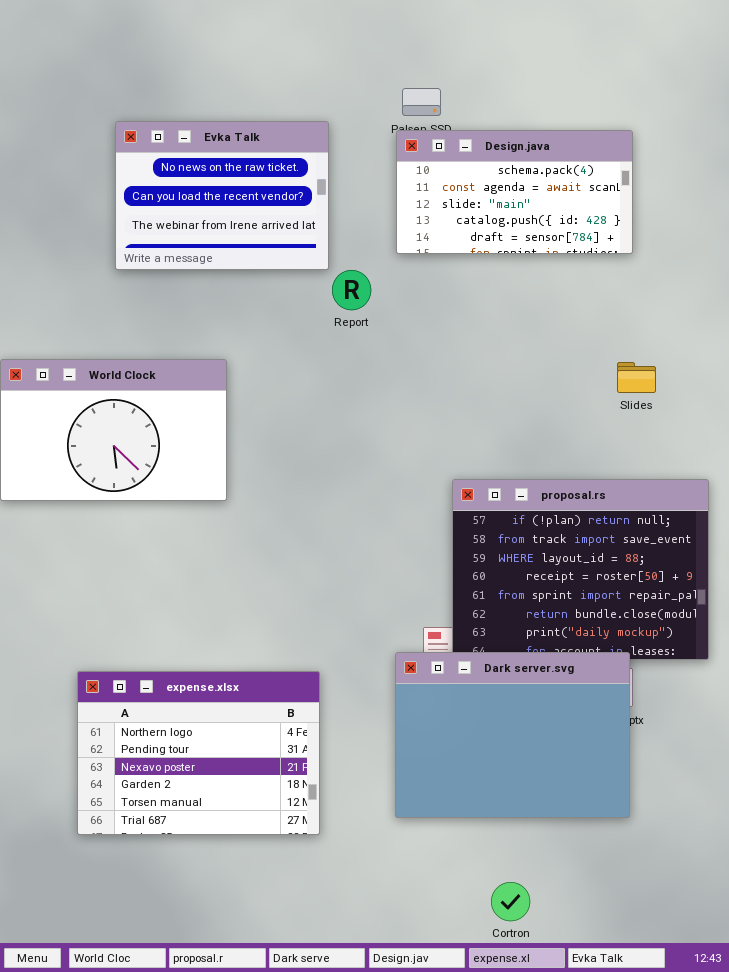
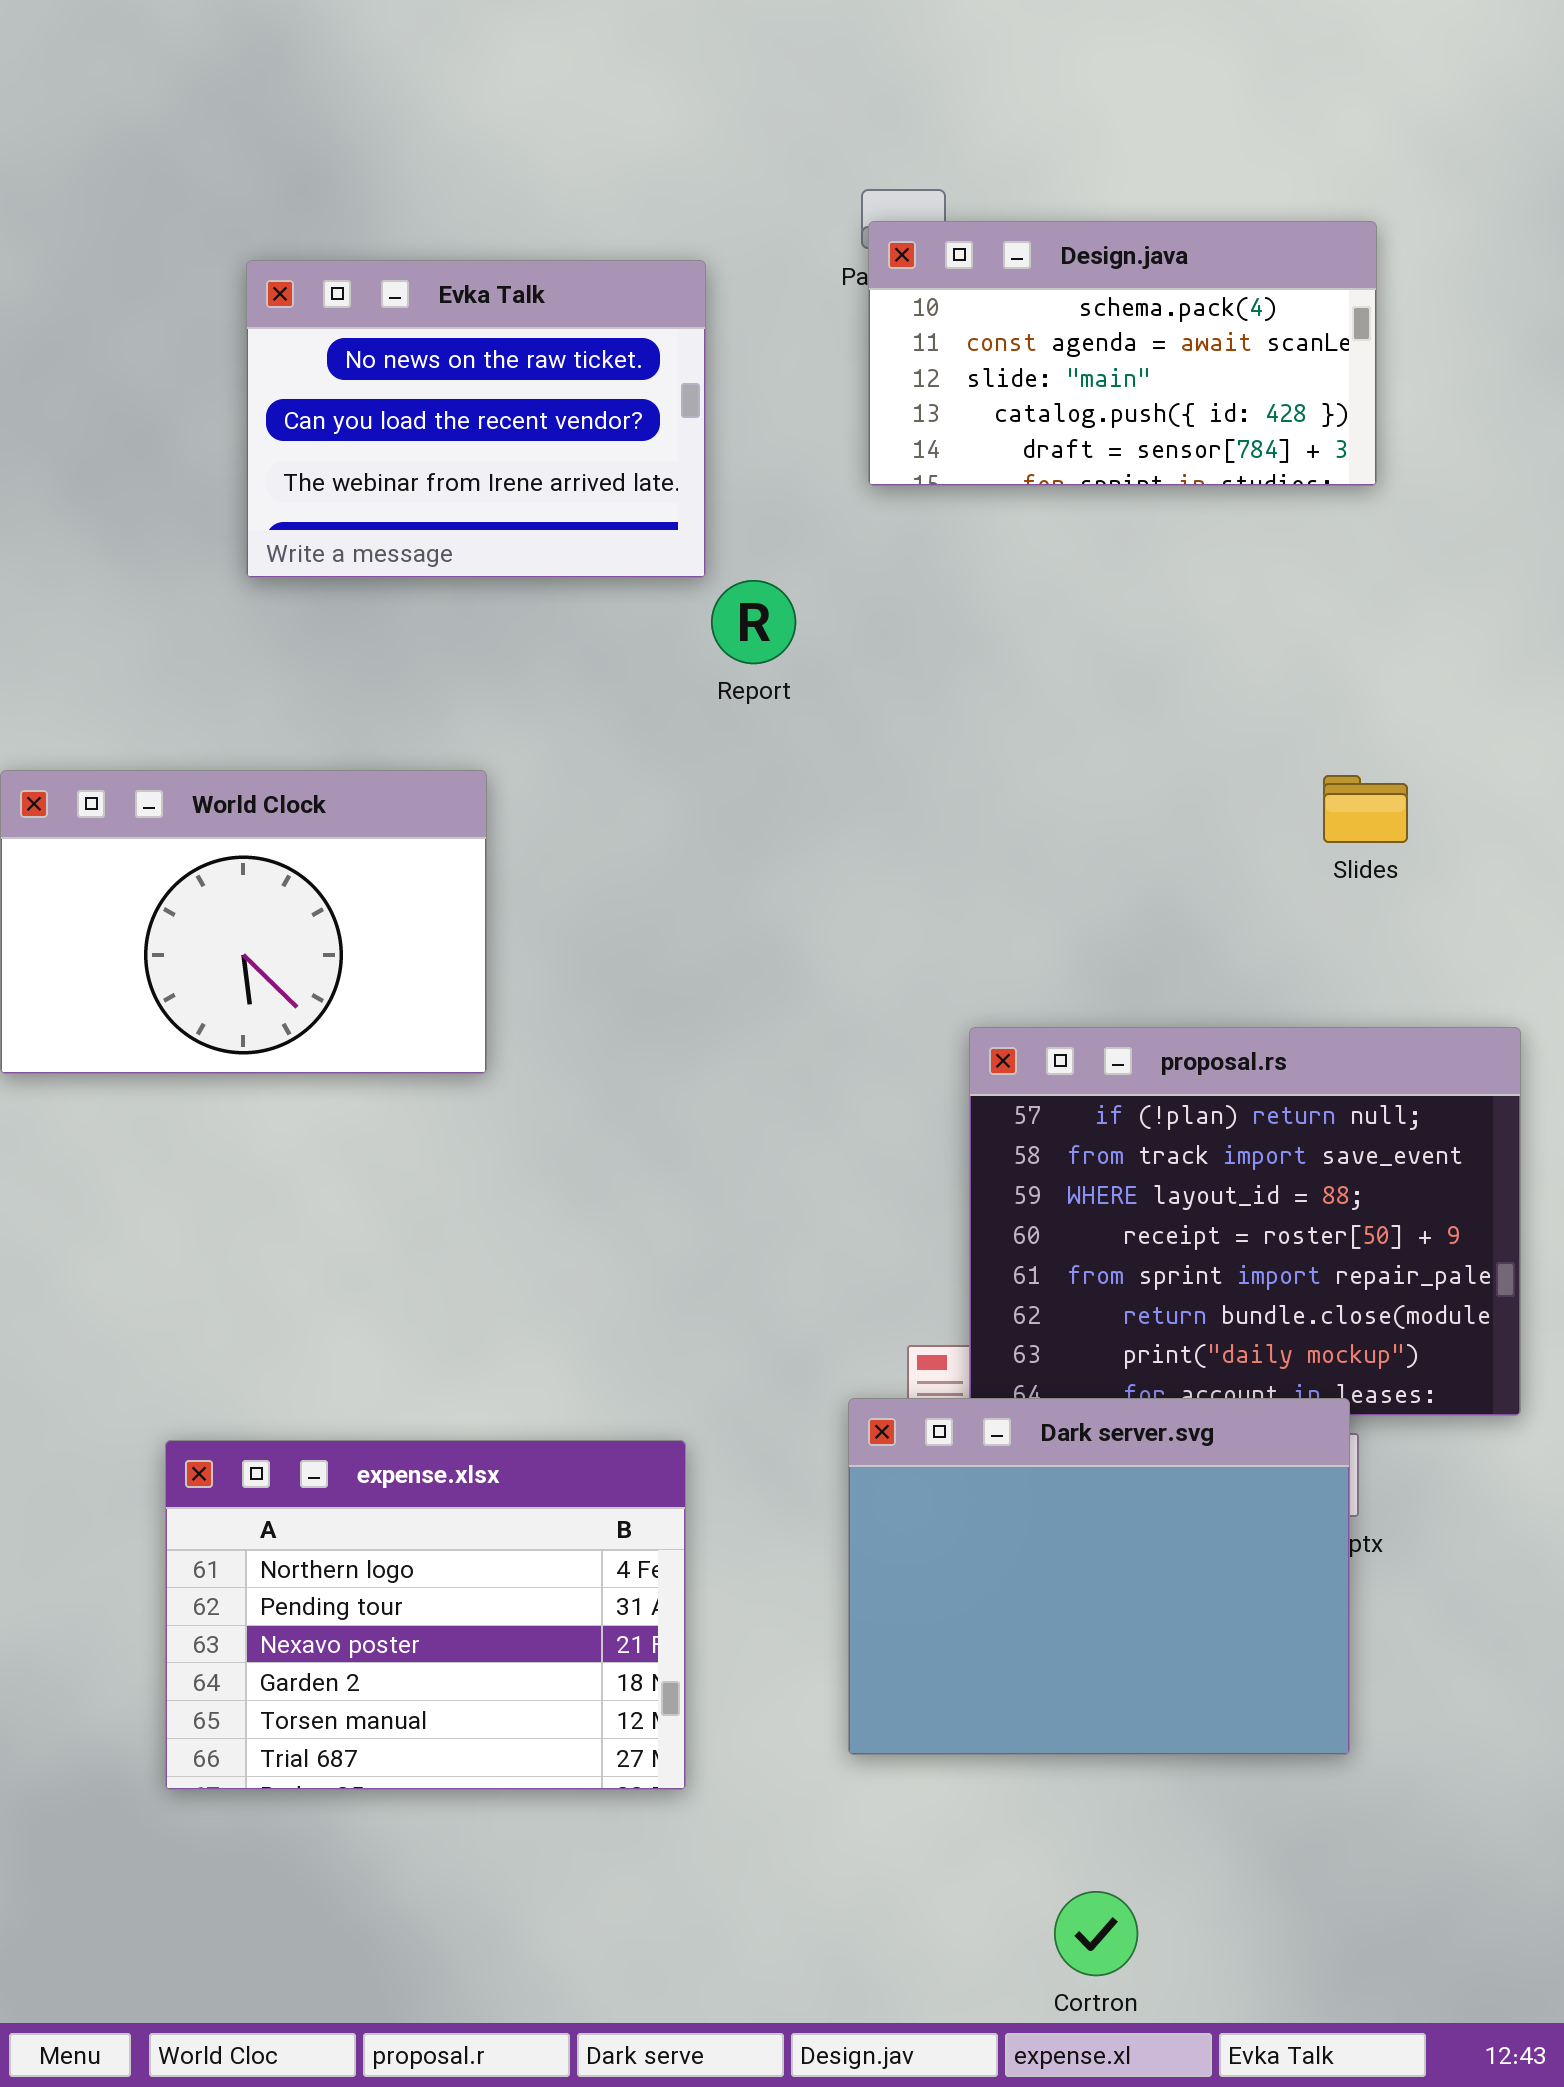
Design.java: [396,130,633,254] -> [868,221,1377,486], moved

